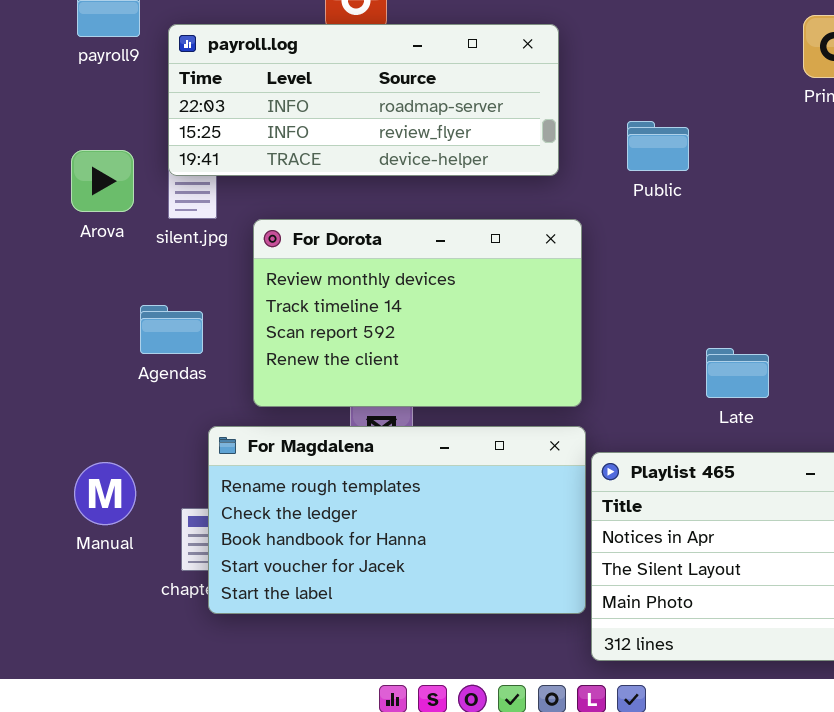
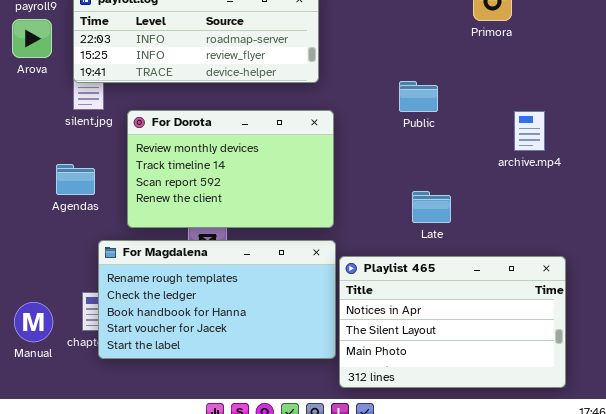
Public: [627,121,689,171] -> [399,81,438,112], moved
Arova: [71,150,134,212] -> [12,19,52,58], moved
Manual: [74,462,136,525] -> [14,302,53,342], moved

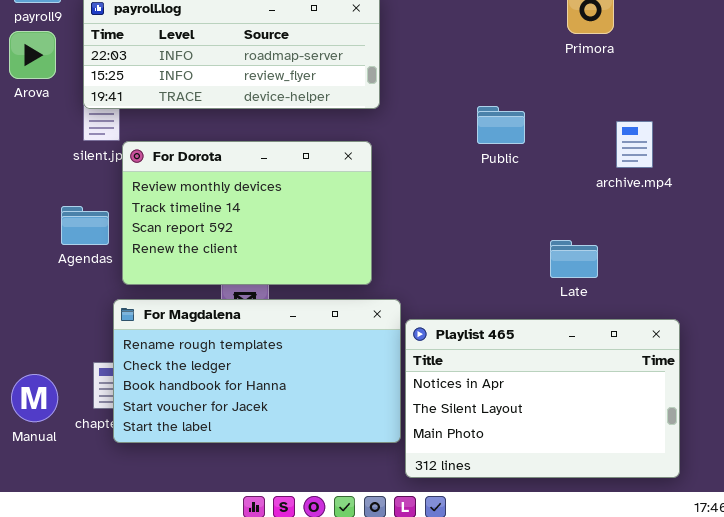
For Dorota: [127,110,334,228] -> [122,141,372,285], moved
archive.mp4: [514,111,545,151] -> [616,121,653,168], moved
Late: [412,191,451,223] -> [550,240,598,278], moved

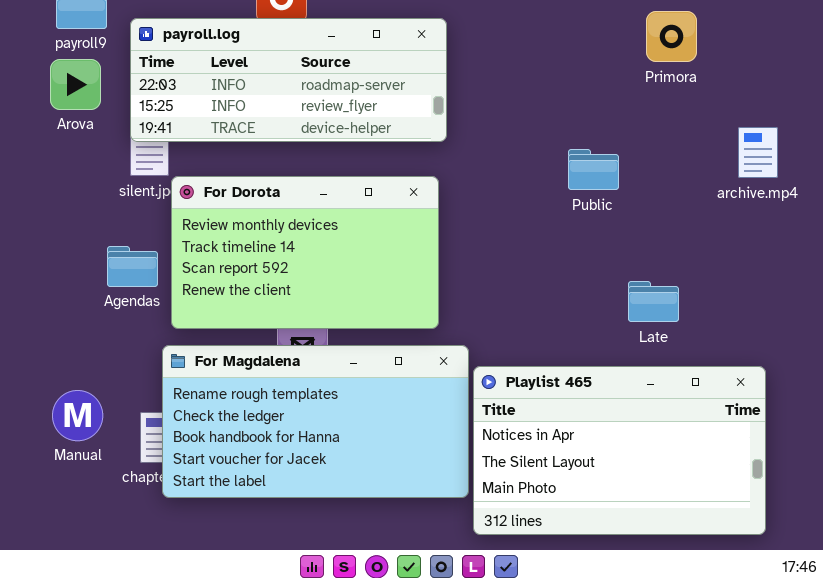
Public: [477,106,525,144] -> [568,149,619,190], moved
archive.mp4: [616,121,653,168] -> [738,127,778,178], moved
Manual: [11,374,58,422] -> [52,390,103,441], moved

